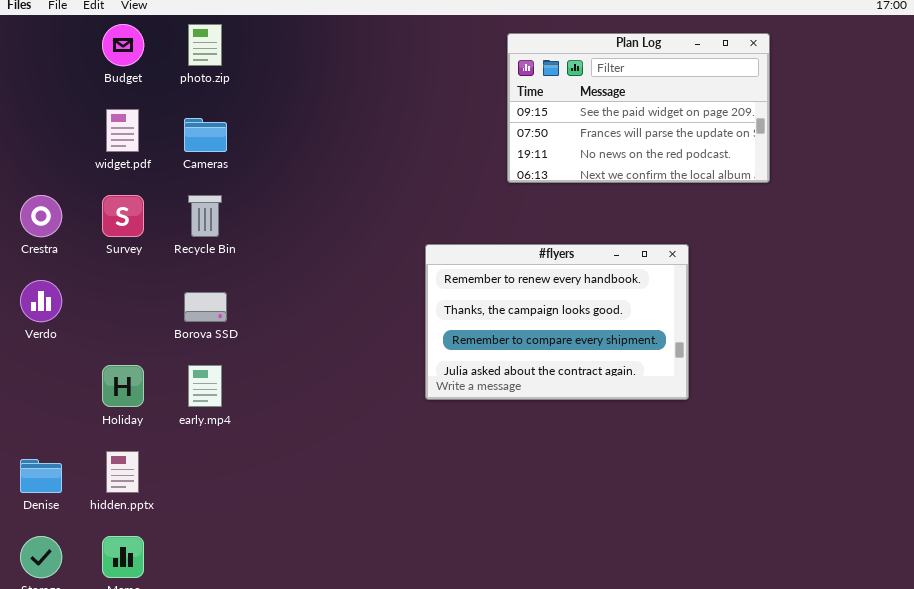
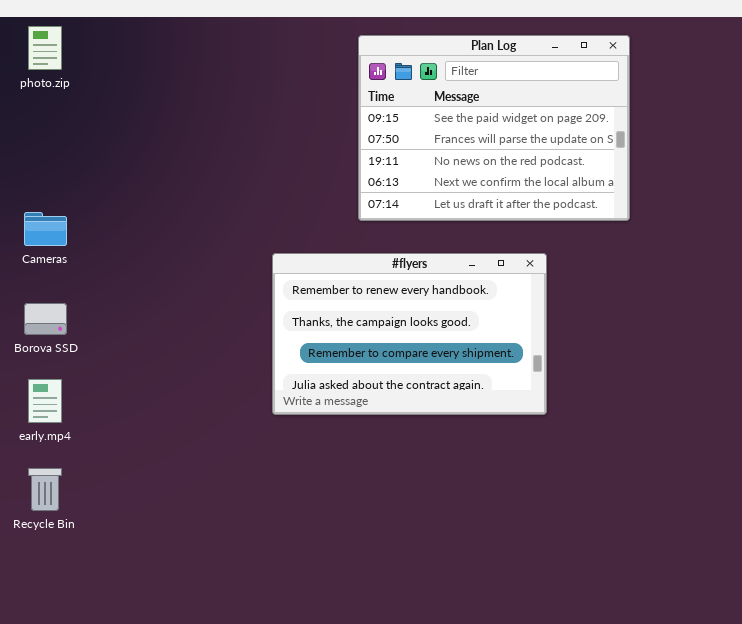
Plan Log: [507,33,770,183] -> [358,35,630,221], resized
Cameras: [184,118,227,152] -> [24,212,67,246], moved
Recycle Bin: [188,195,222,237] -> [28,468,62,511], moved

